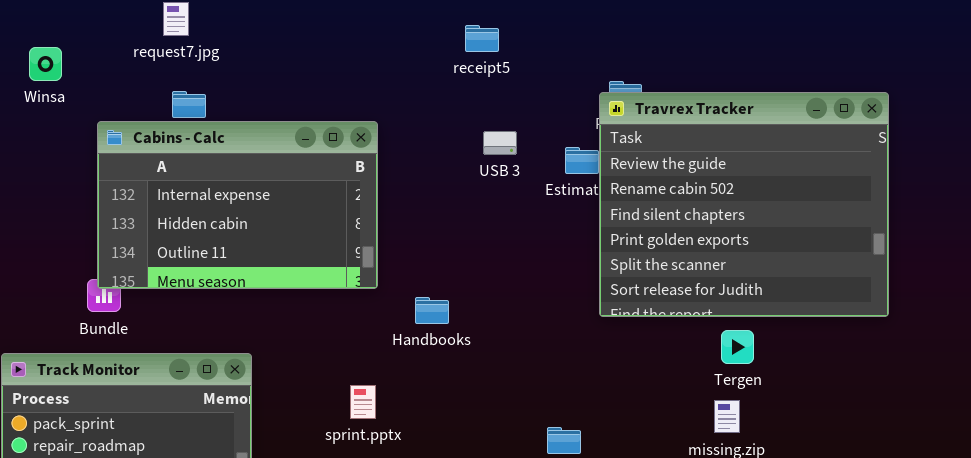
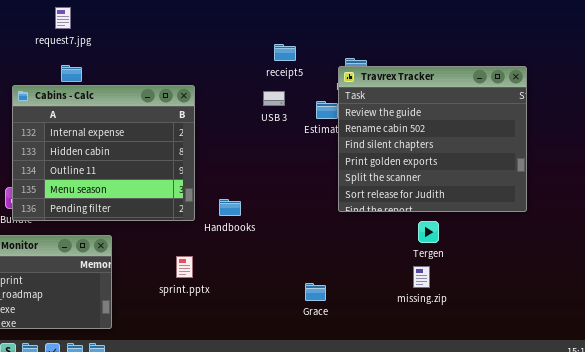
receipt5: [465,25,499,52] -> [274,44,296,61], moved
Cabins - Calc: [97,121,378,289] -> [12,85,195,221], resized

